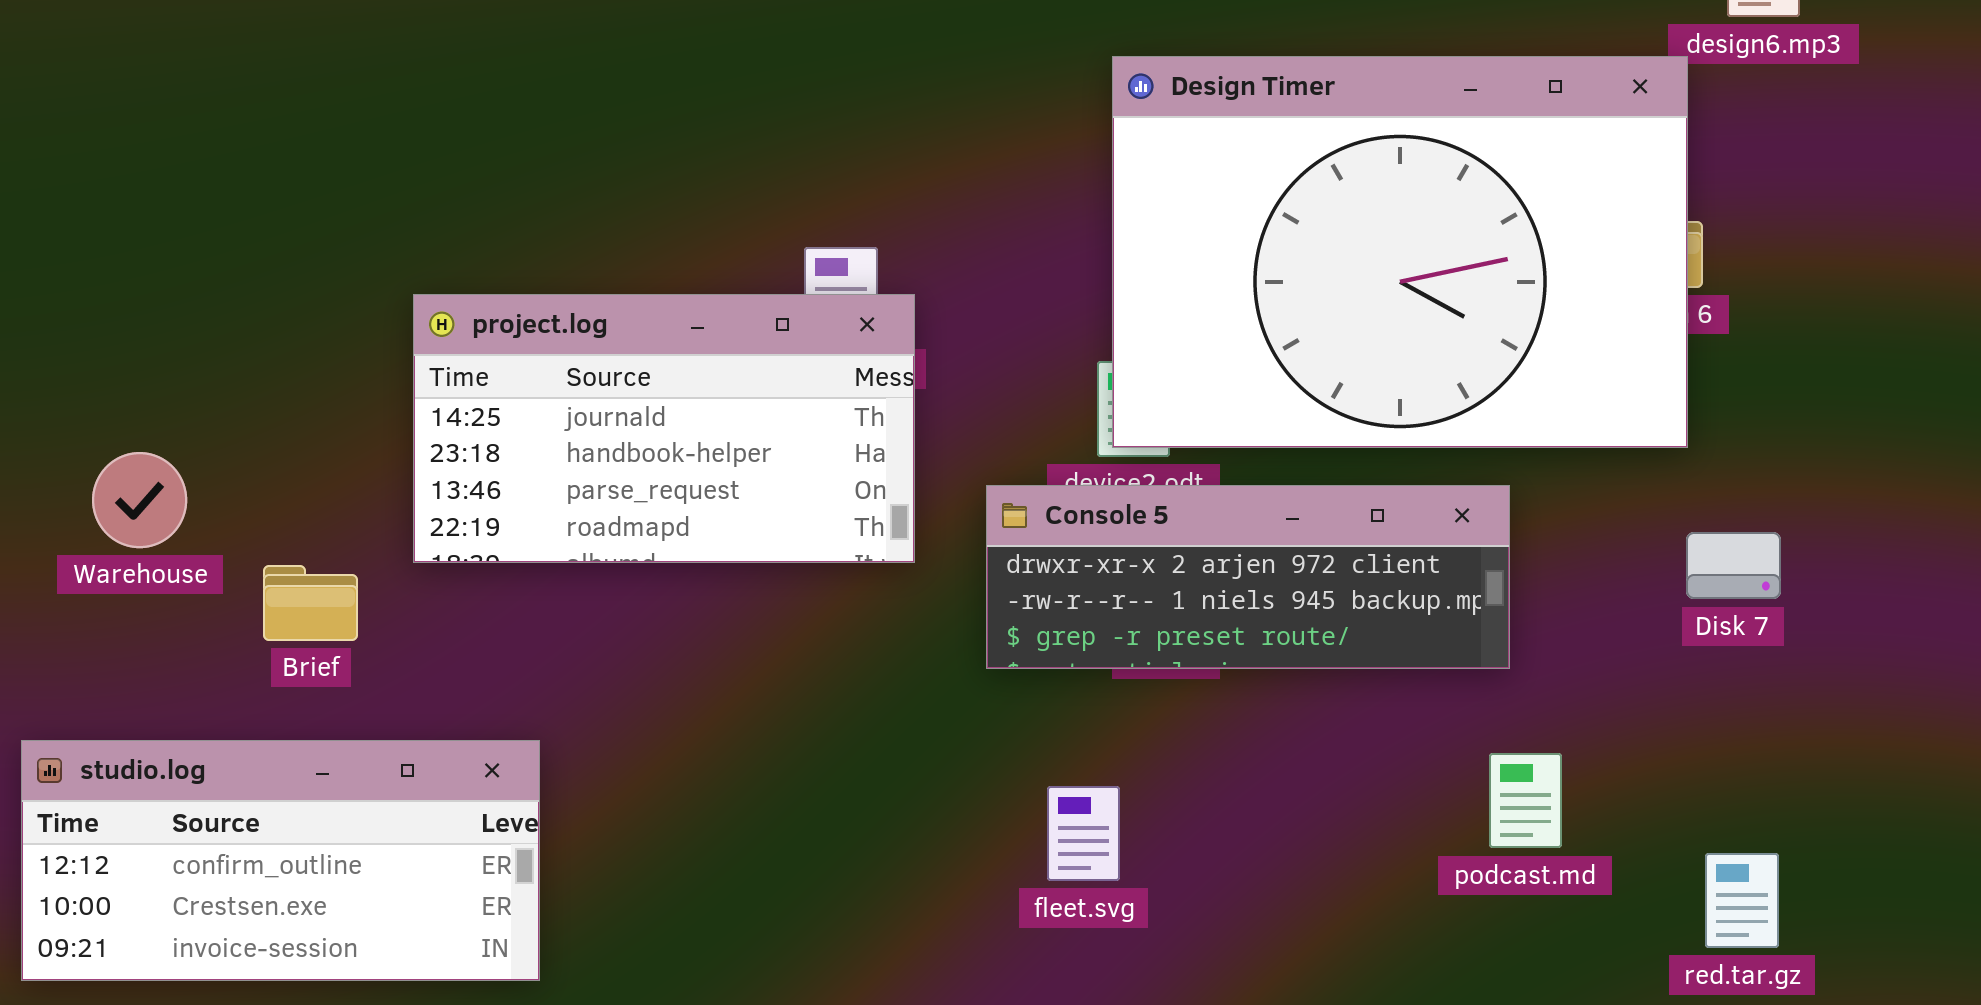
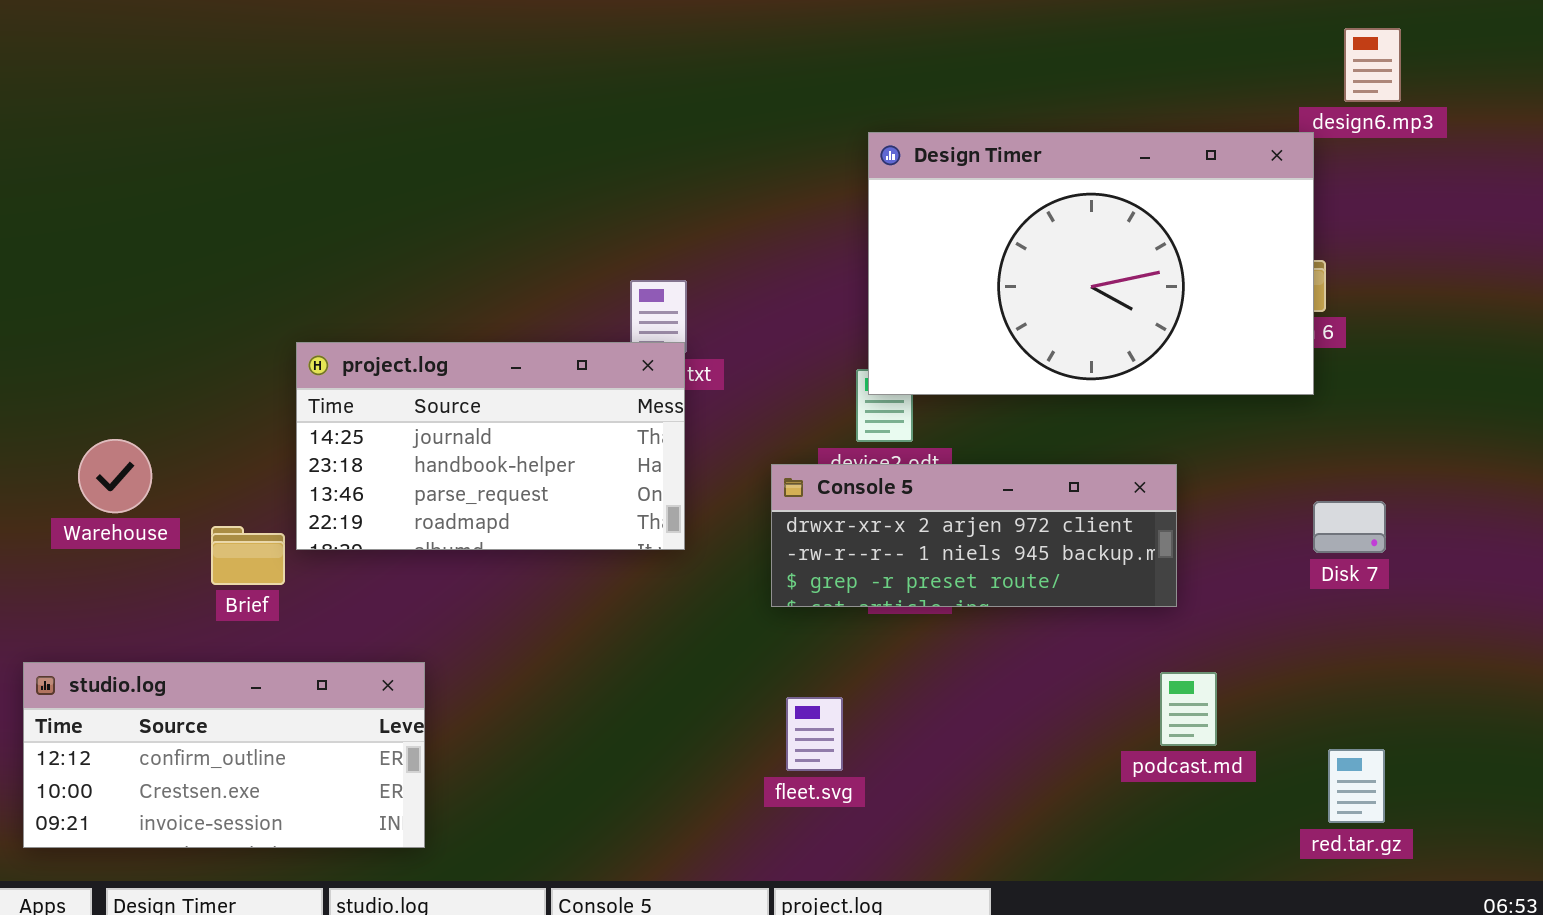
Design Timer: [1112,56,1688,448] -> [868,132,1314,395], resized
project.log: [413,294,915,563] -> [296,342,685,550], moved
fleet.svg: [1047,786,1120,881] -> [786,697,843,771], moved

